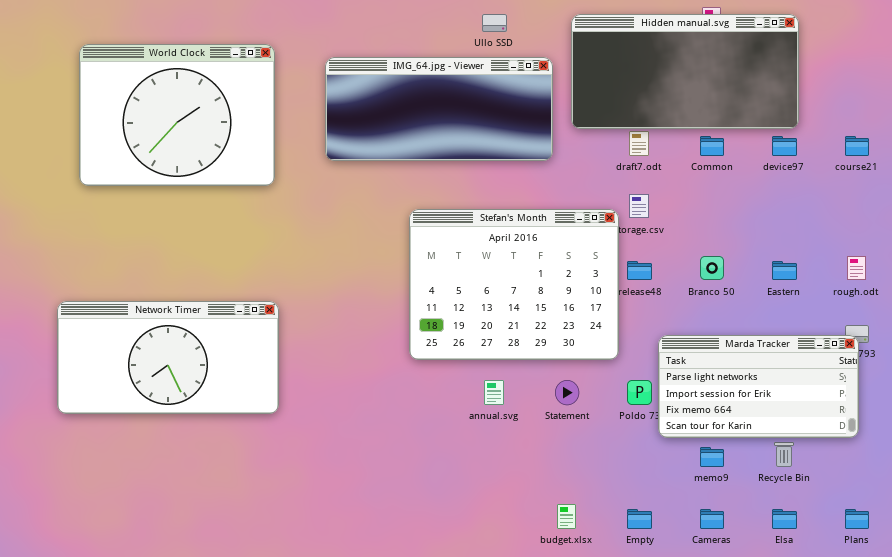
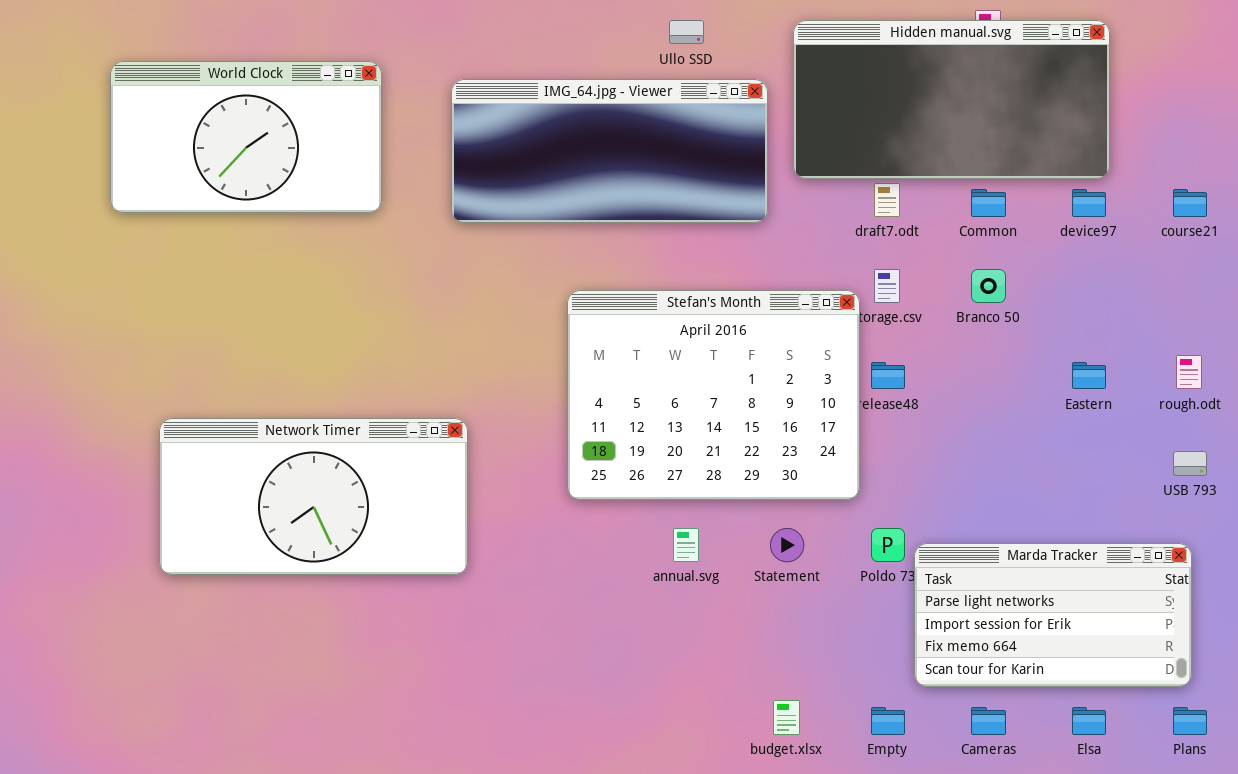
World Clock: [79,44,275,186] -> [110,61,382,213], resized
Branco 50: [700,256,724,280] -> [971,269,1006,303], moved
Network Timer: [57,301,279,414] -> [159,418,468,575], moved
Marda Tracker: [658,335,859,438] -> [914,543,1192,687], moved

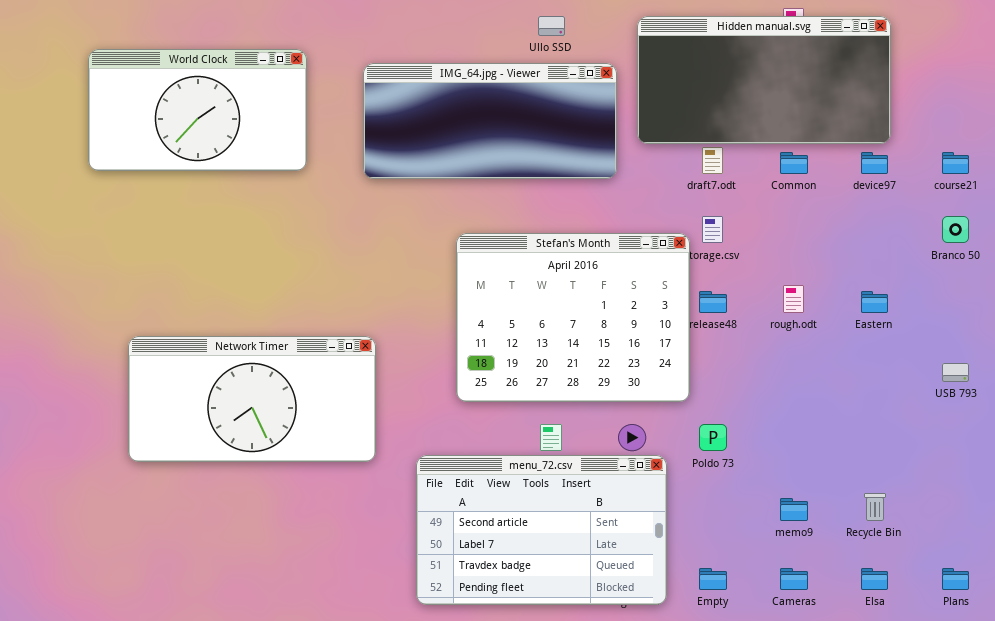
Branco 50: [971,269,1006,303] -> [942,216,969,243], moved
rough.odt: [1176,355,1202,389] -> [783,285,804,313], moved
Marda Tracker: [914,543,1192,687] -> none, closed
menu_72.csv: none -> [416,455,667,605], opened

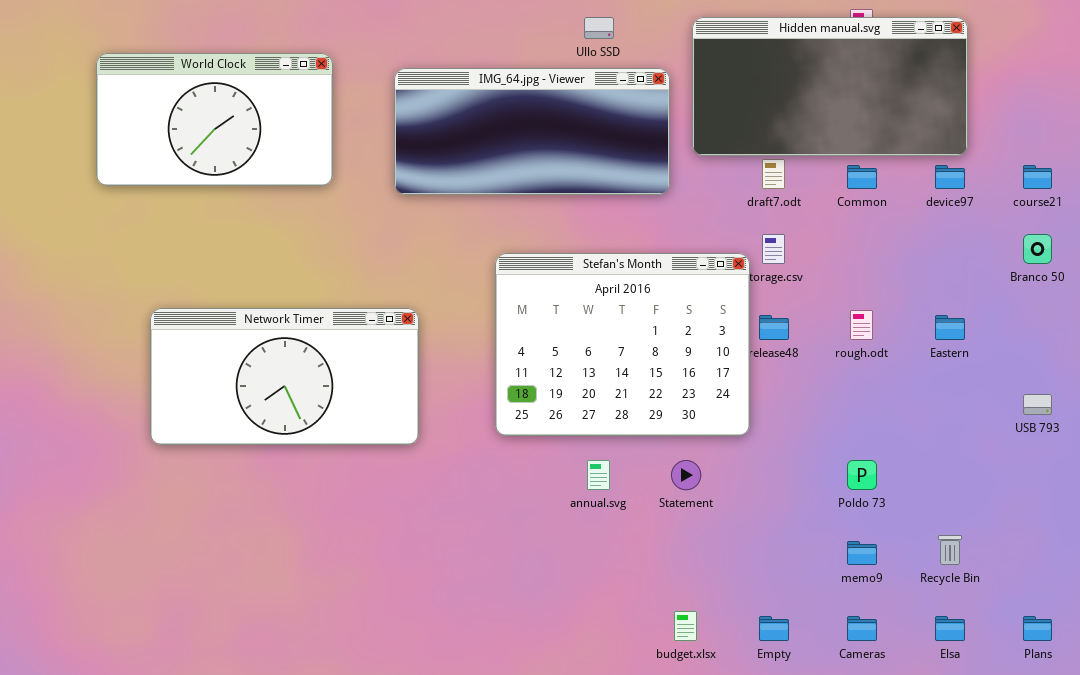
Network Timer: [128,336,376,462] -> [150,308,419,445], moved
Poldo 73: [699,424,727,451] -> [847,460,877,490], moved
menu_72.csv: [416,455,667,605] -> none, closed

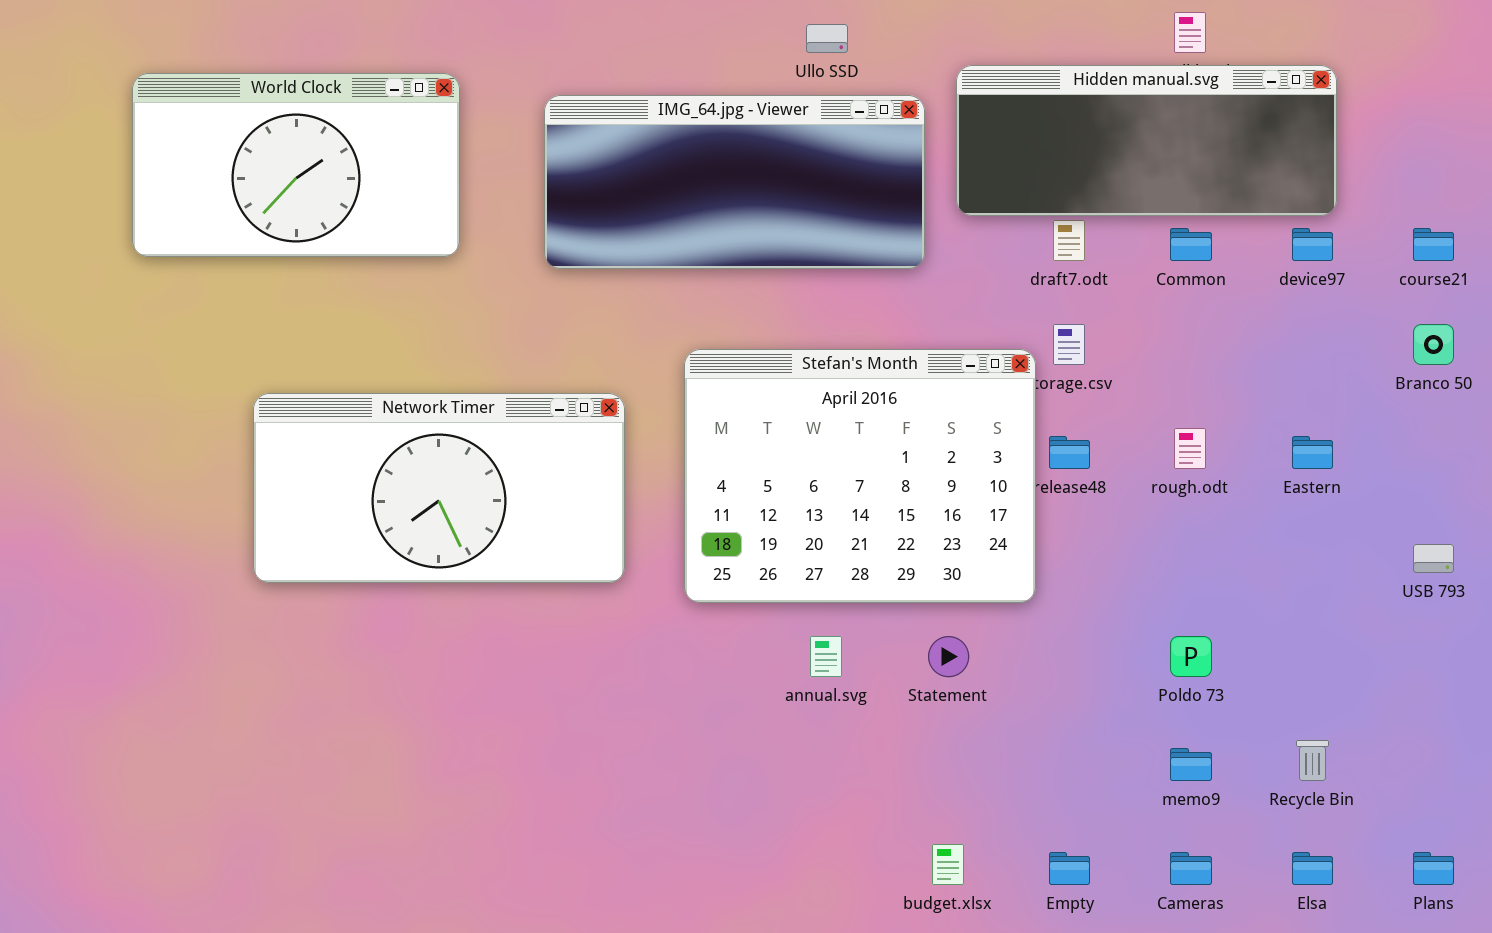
Hidden manual.svg: [692,17,968,156] -> [956,65,1337,216], resized
Network Timer: [150,308,419,445] -> [253,393,625,583], moved

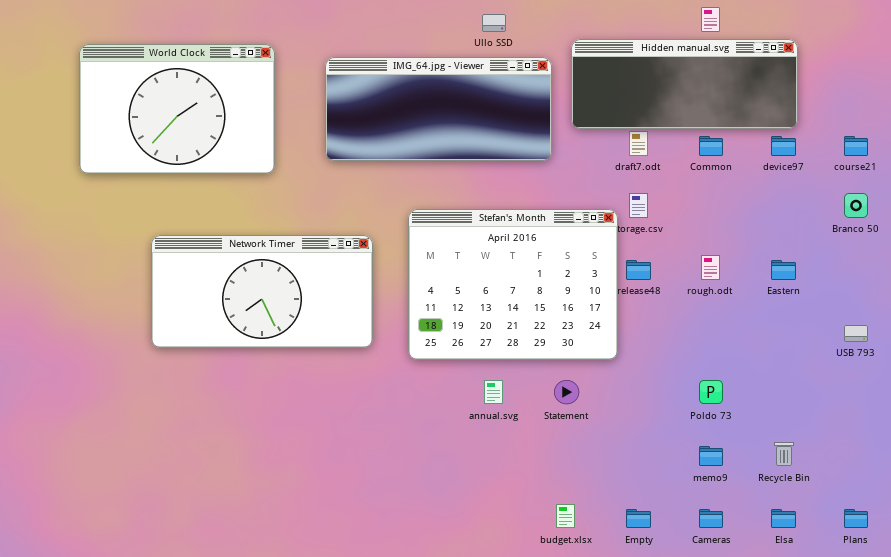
World Clock: [132,73,460,257] -> [79,44,275,174], resized

